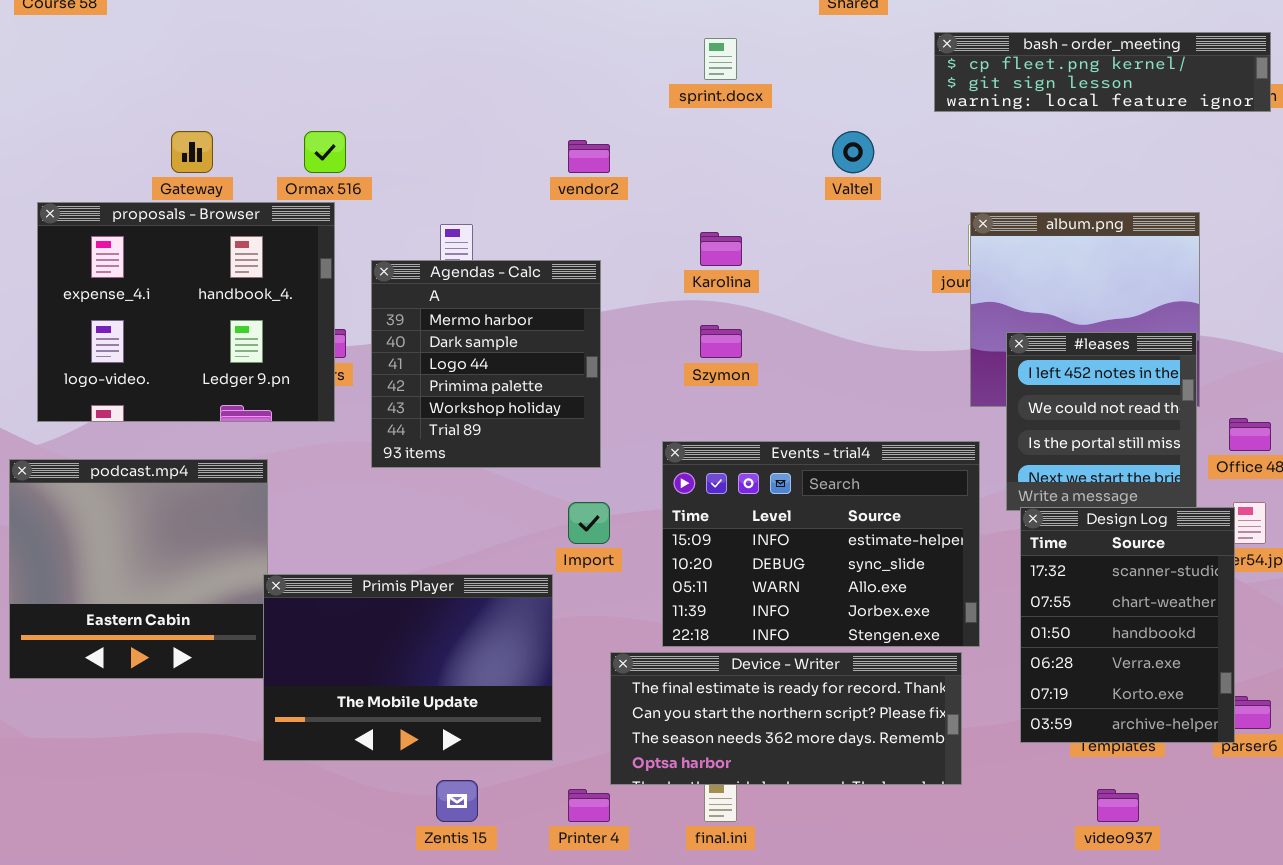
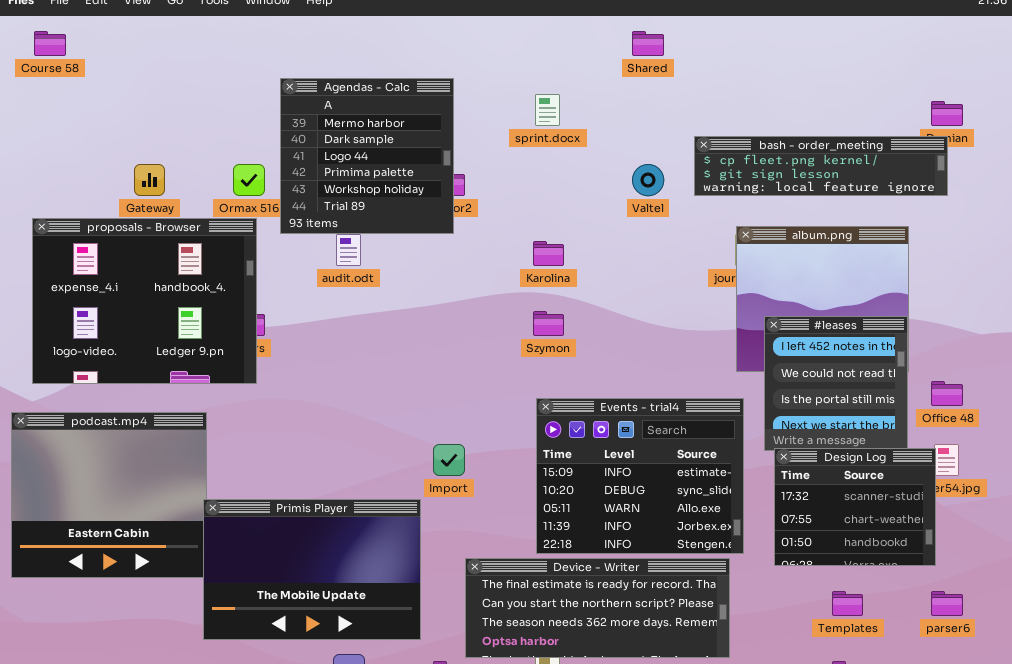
bash - order_meeting: [934,32,1271,112] -> [694,136,948,196], moved
Agendas - Calc: [371,260,601,468] -> [280,78,454,234], moved
Events - trial4: [662,441,980,647] -> [536,398,744,554], resized
Design Log: [1020,507,1235,743] -> [774,448,936,566], resized

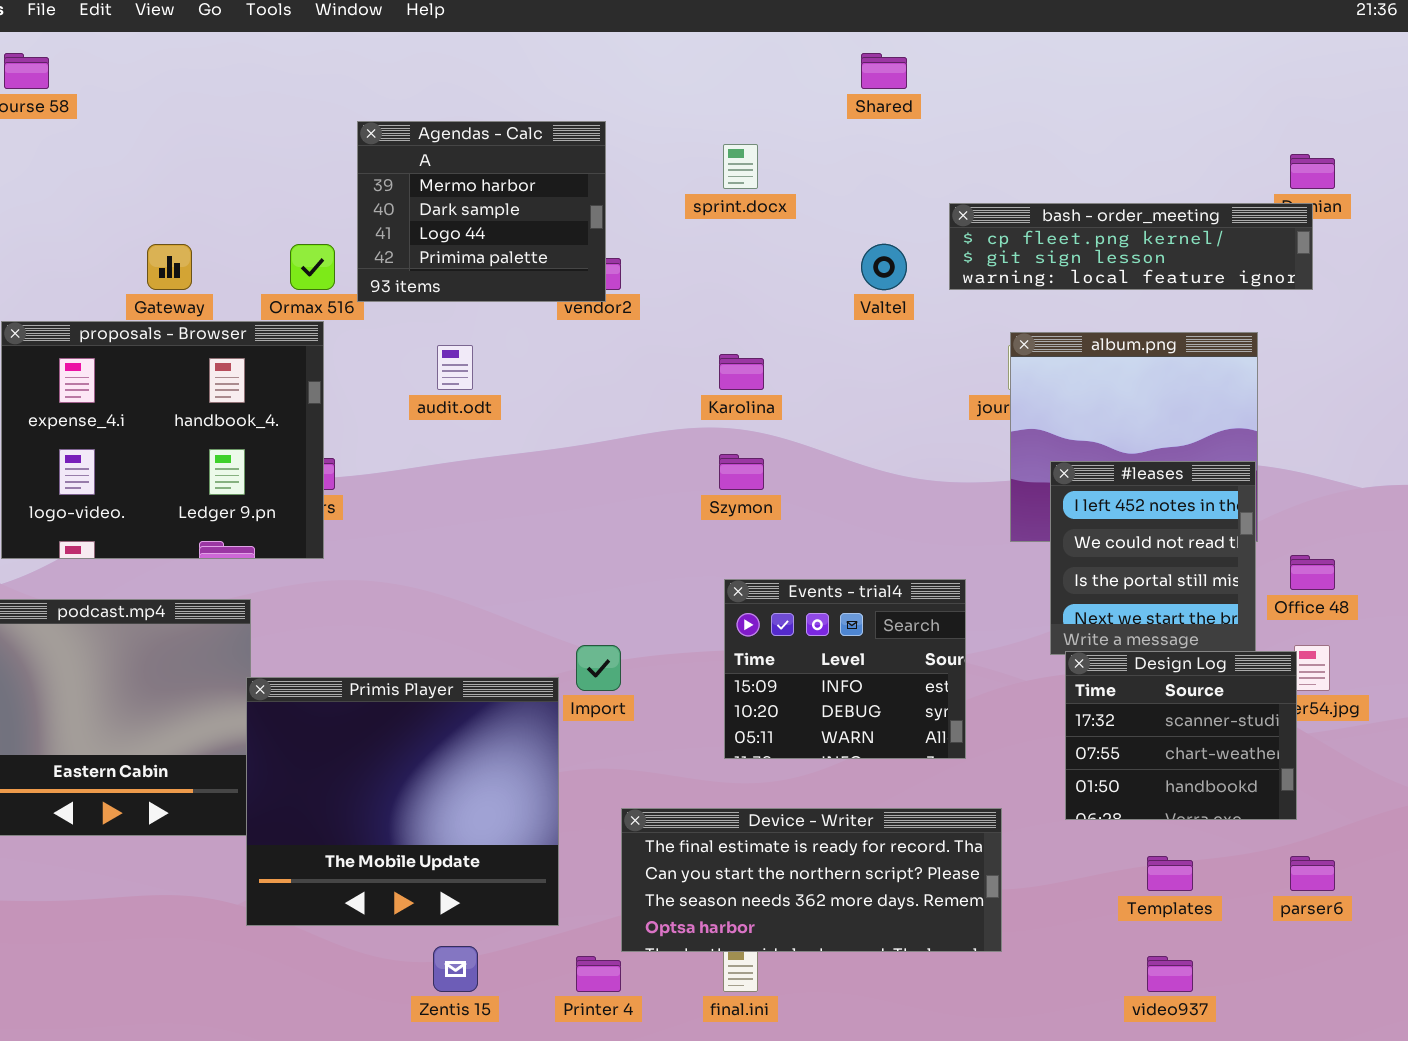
Agendas - Calc: [280,78,454,234] -> [357,121,606,302], resized
Events - trial4: [536,398,744,554] -> [724,579,966,759], resized
Primis Player: [203,499,421,640] -> [246,677,559,926], resized

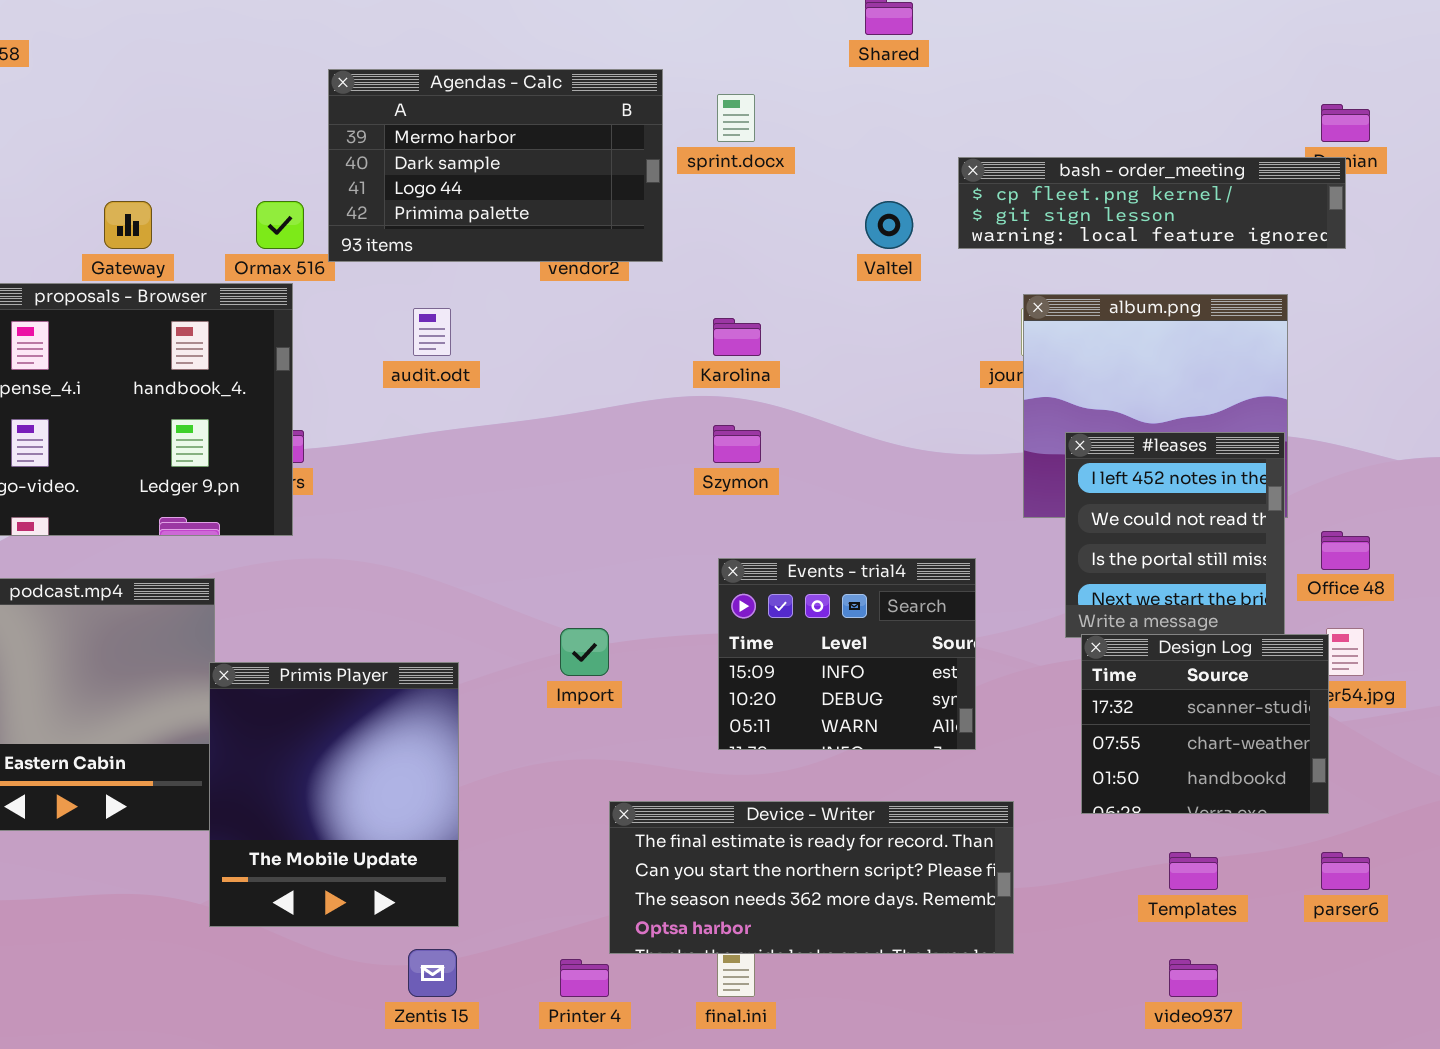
Agendas - Calc: [357,121,606,302] -> [328,69,663,262], resized
Primis Player: [246,677,559,926] -> [209,662,459,927], resized

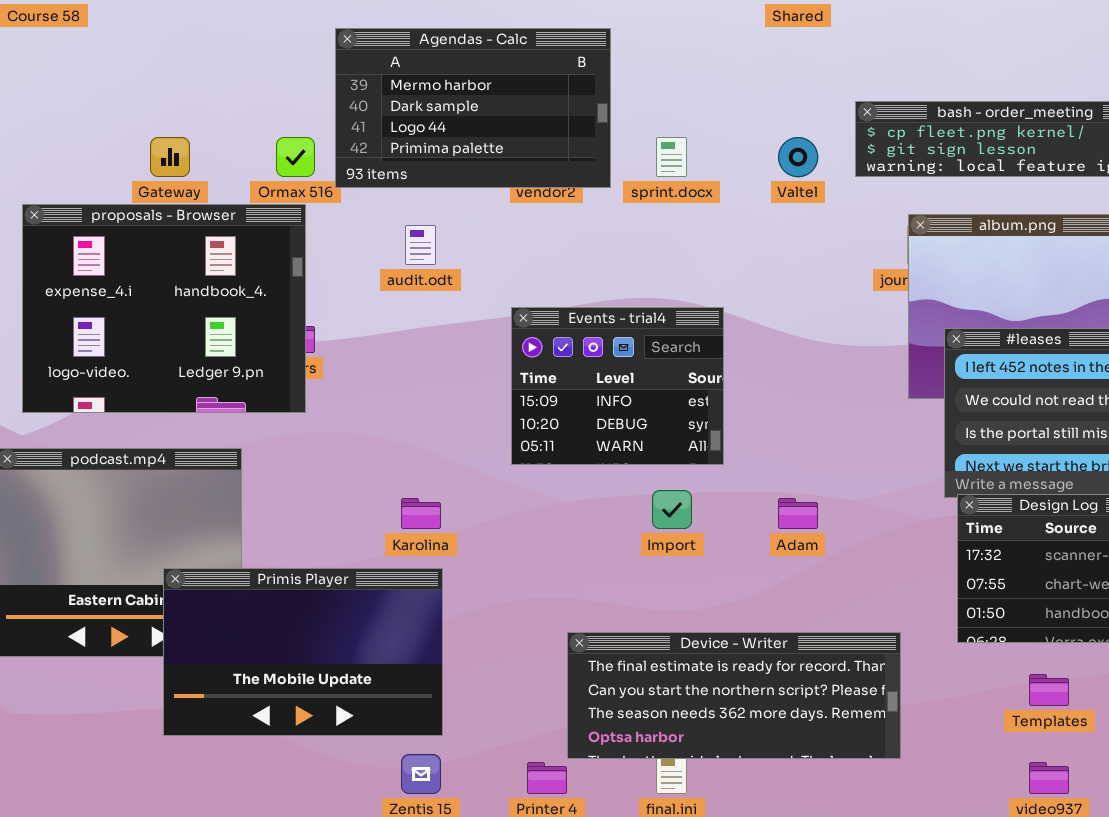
sprint.docx: [717,94,755,142] -> [656,137,687,177], moved
Karolina: [713,318,761,356] -> [401,498,441,529], moved
Events - trial4: [718,558,976,750] -> [511,307,724,465], moved
Import: [560,628,609,676] -> [652,490,692,529], moved
Primis Player: [209,662,459,927] -> [163,568,443,736], resized

